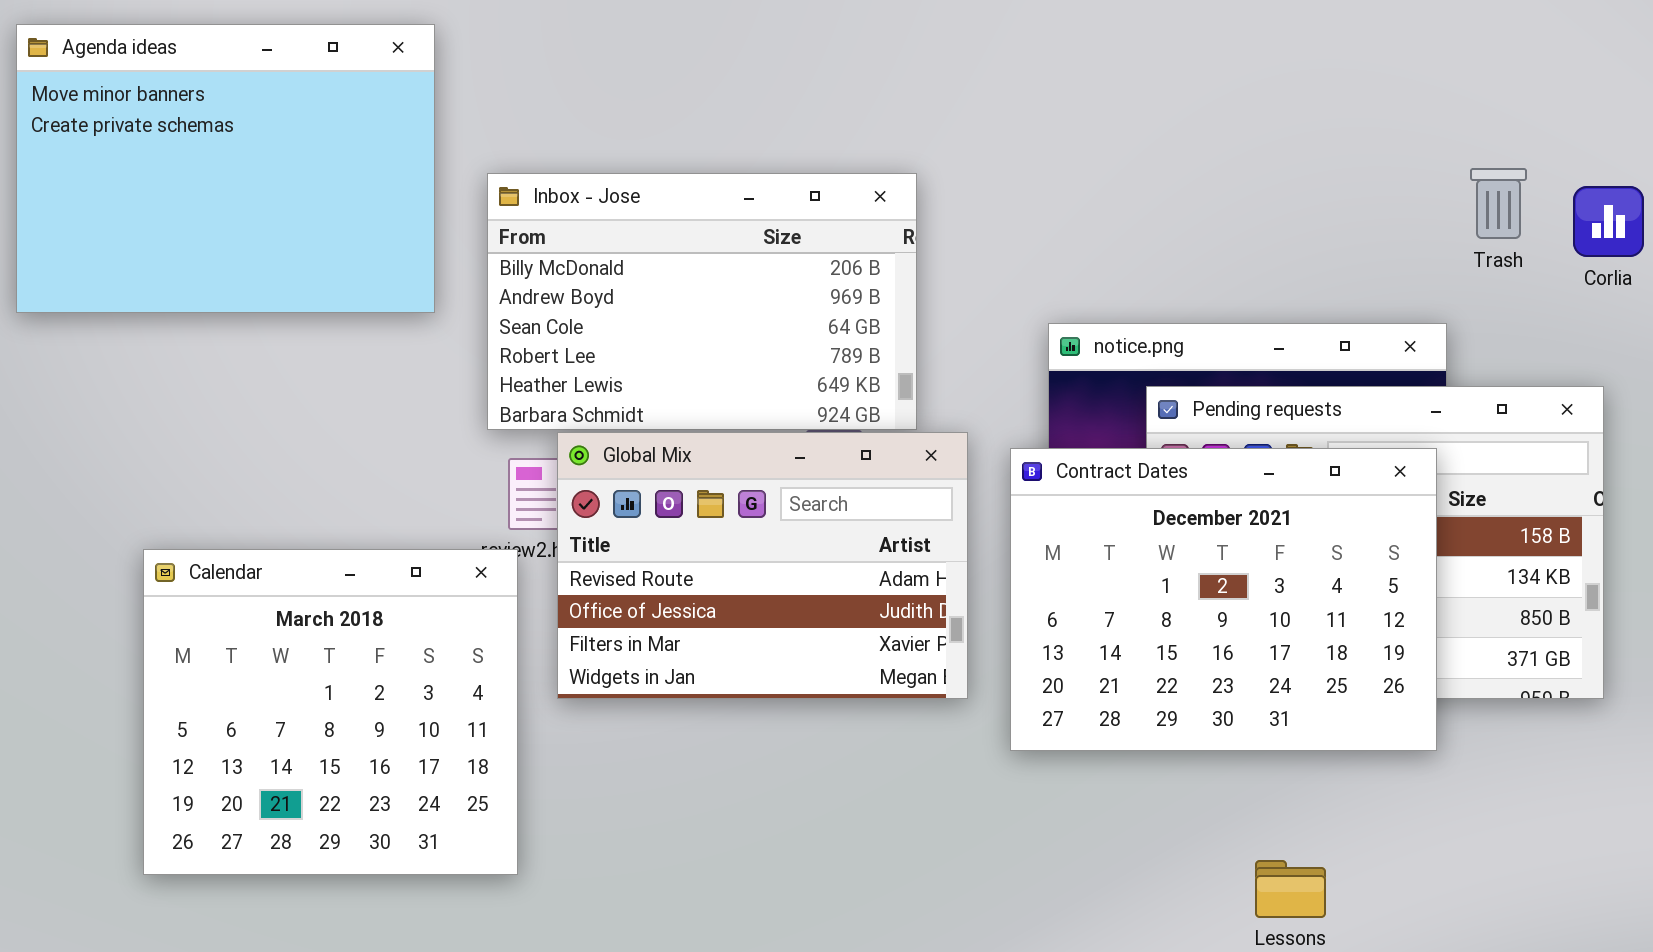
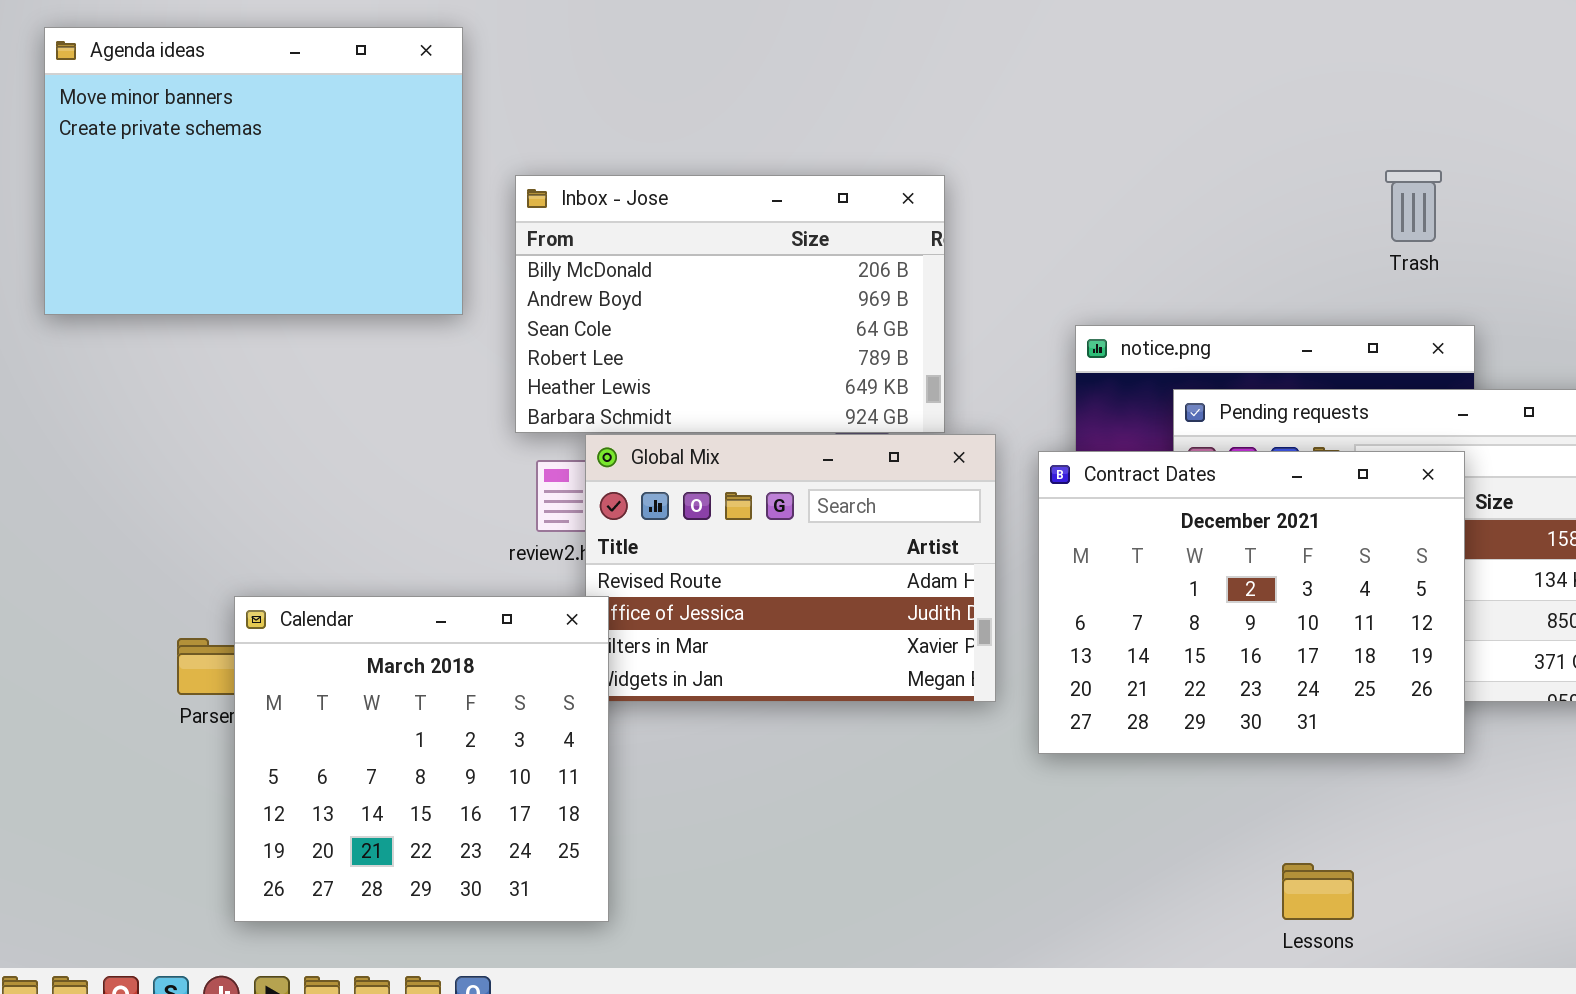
Trash: [1470,168,1527,239] -> [1385,170,1442,242], moved
Calendar: [143,549,518,875] -> [234,596,609,922], moved

